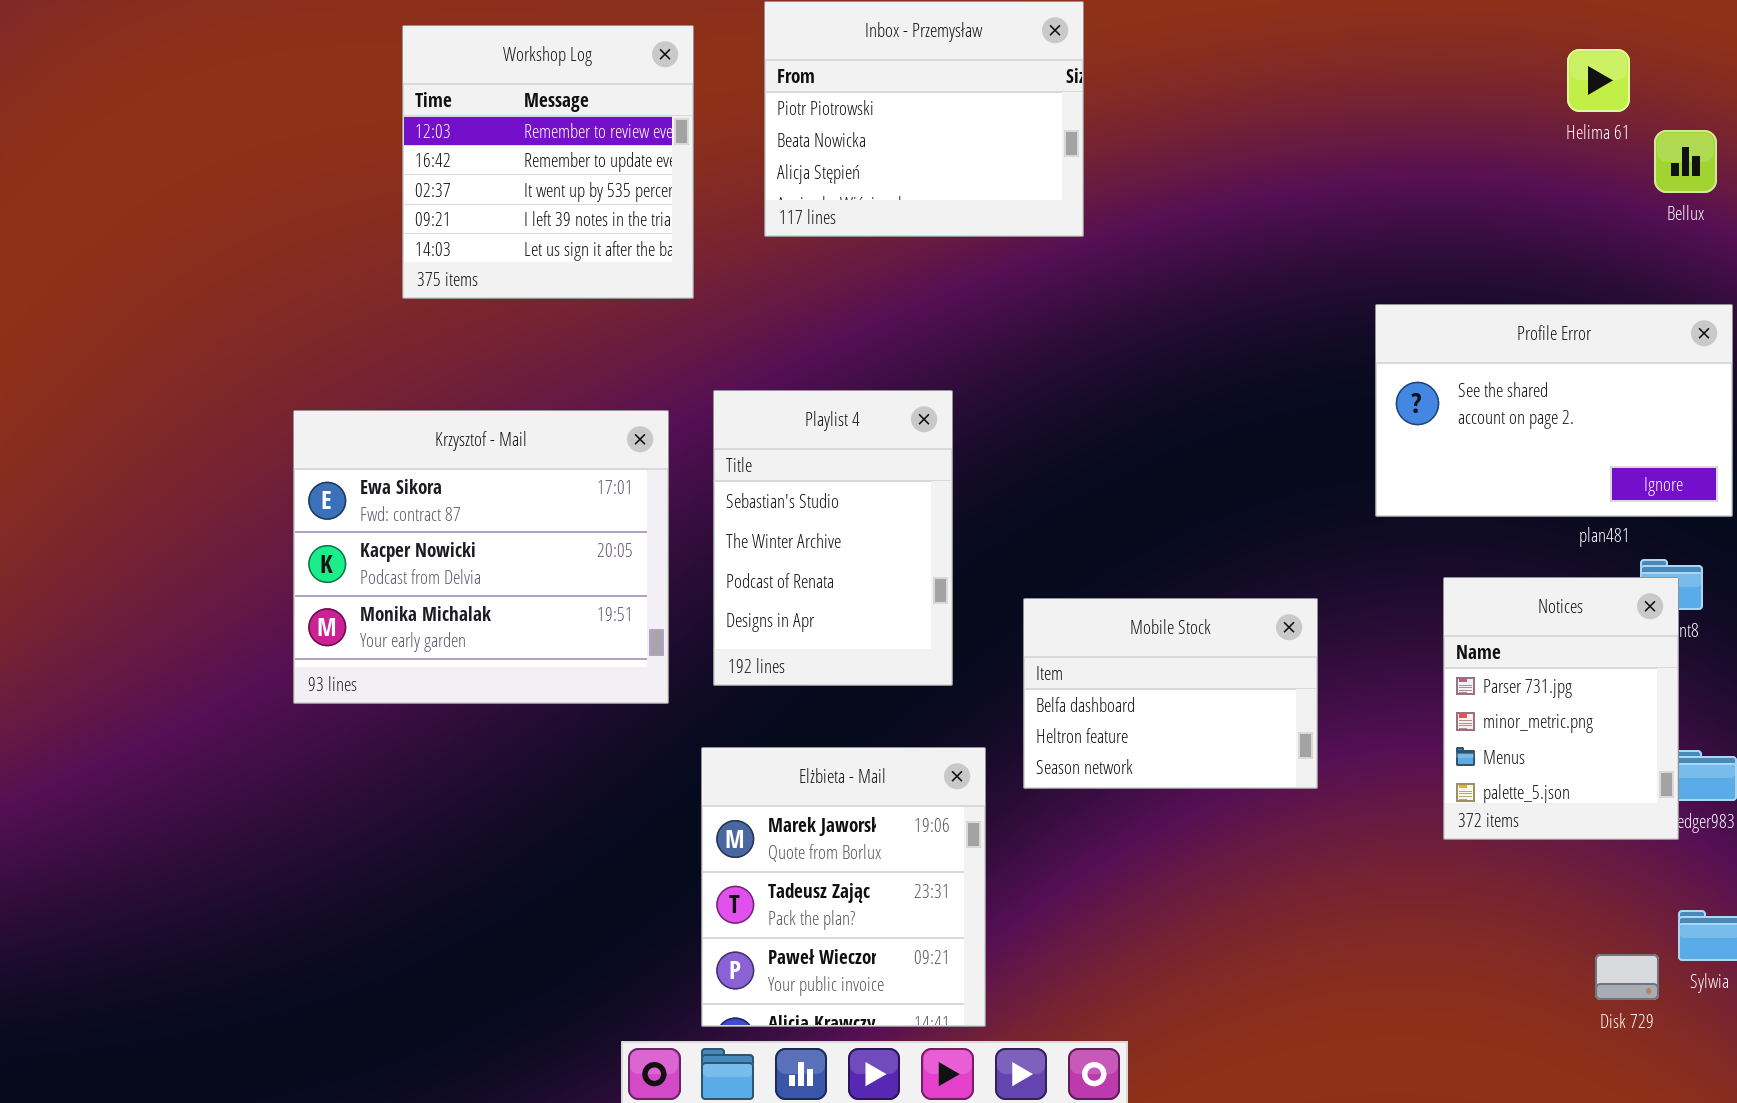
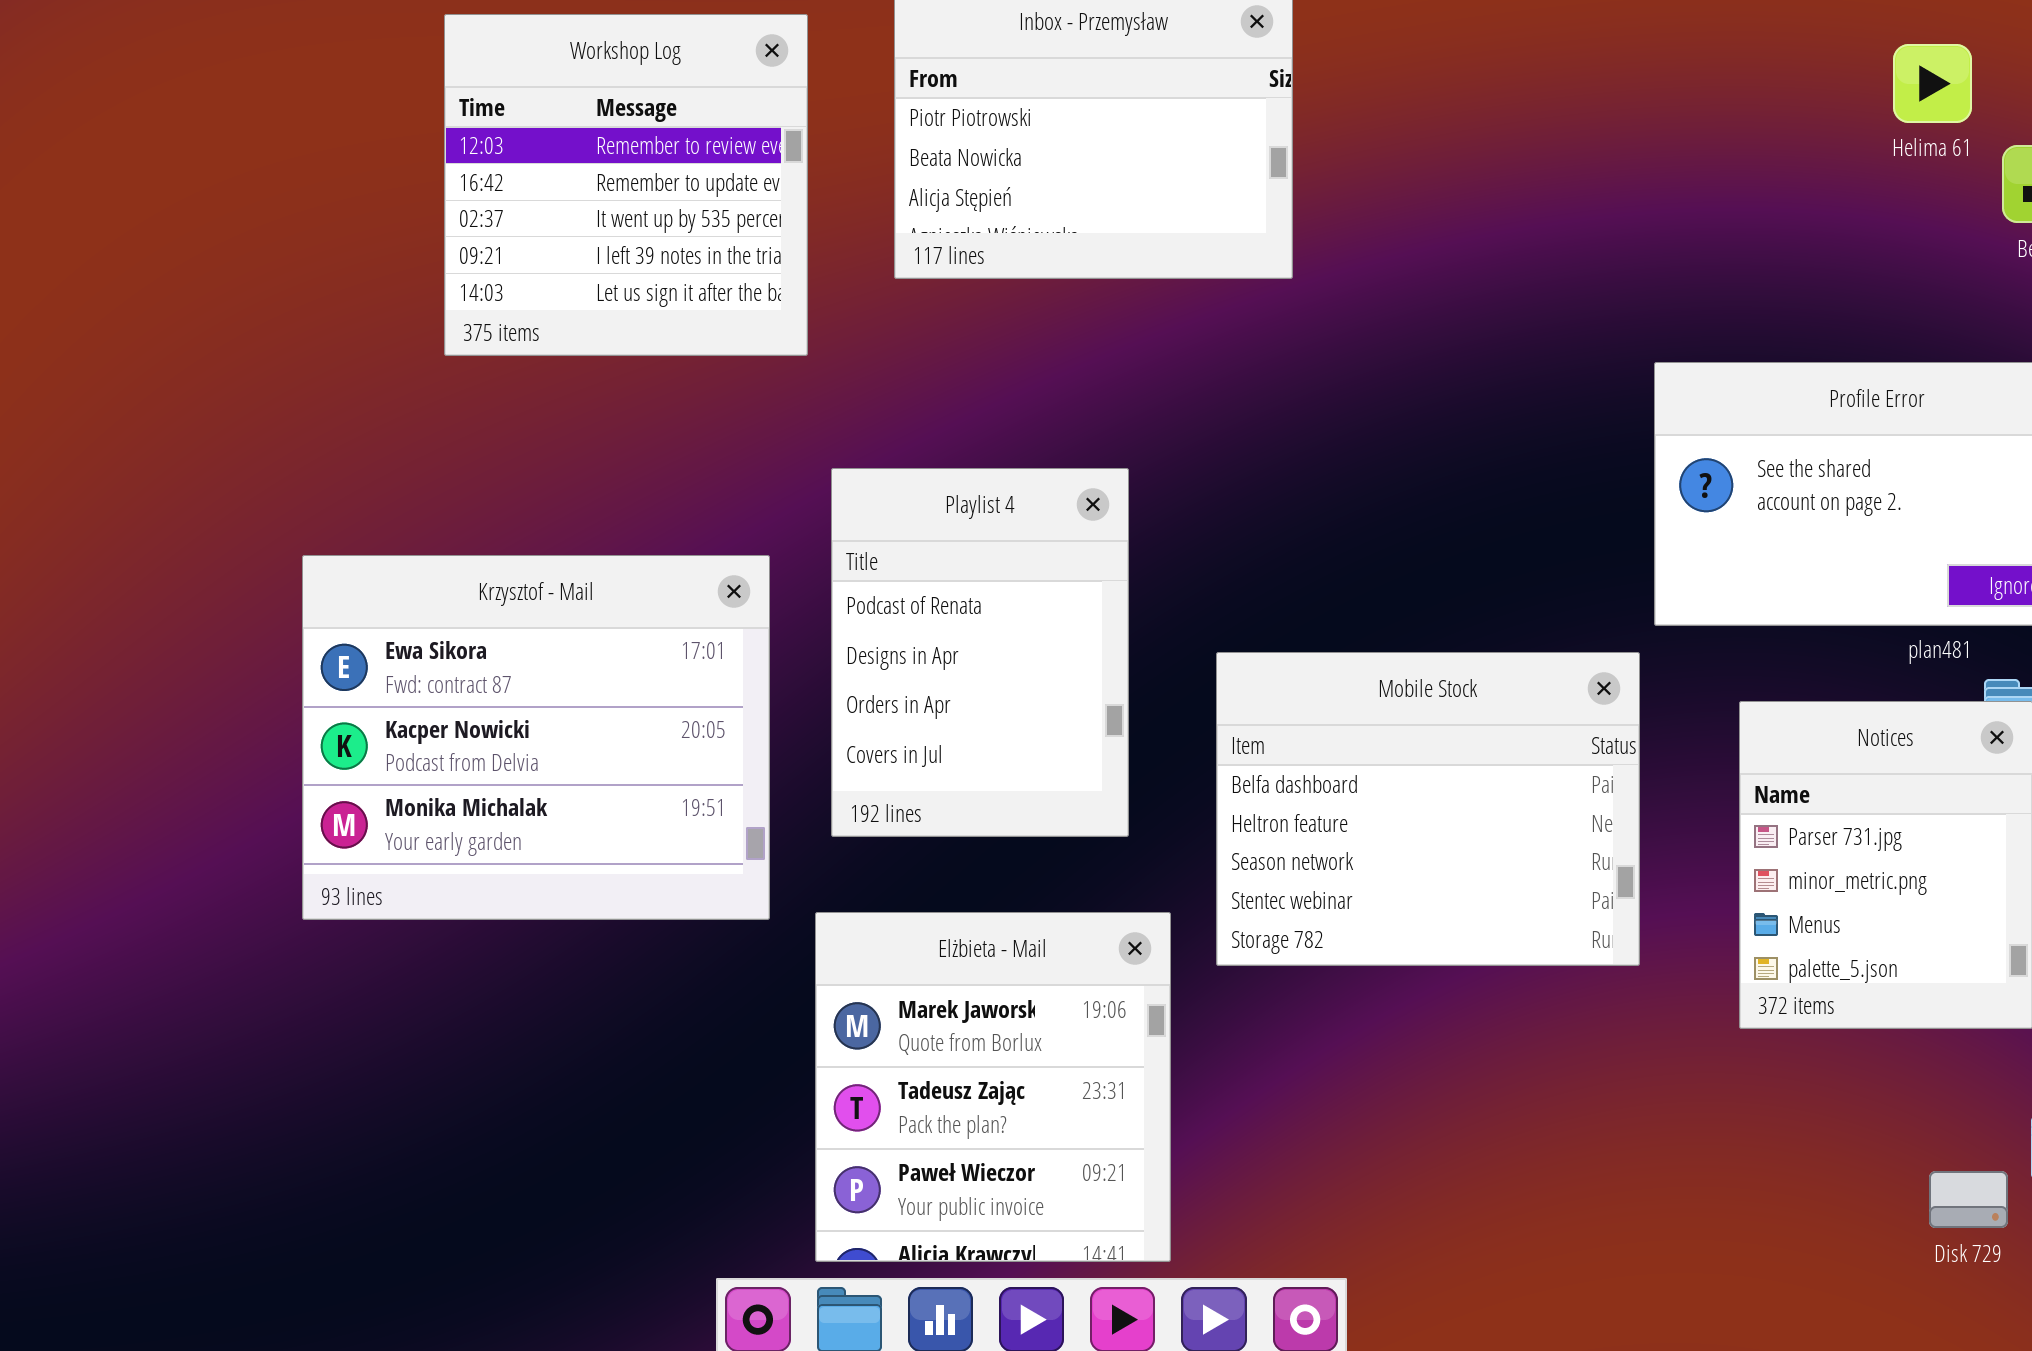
Playlist 4: [713,390,953,686] -> [831,468,1129,837], scrolled down 2 rows
Krzysztof - Mail: [293,410,669,704] -> [302,555,770,920], moved
Mobile Stock: [1023,598,1318,789] -> [1216,652,1640,966], resized

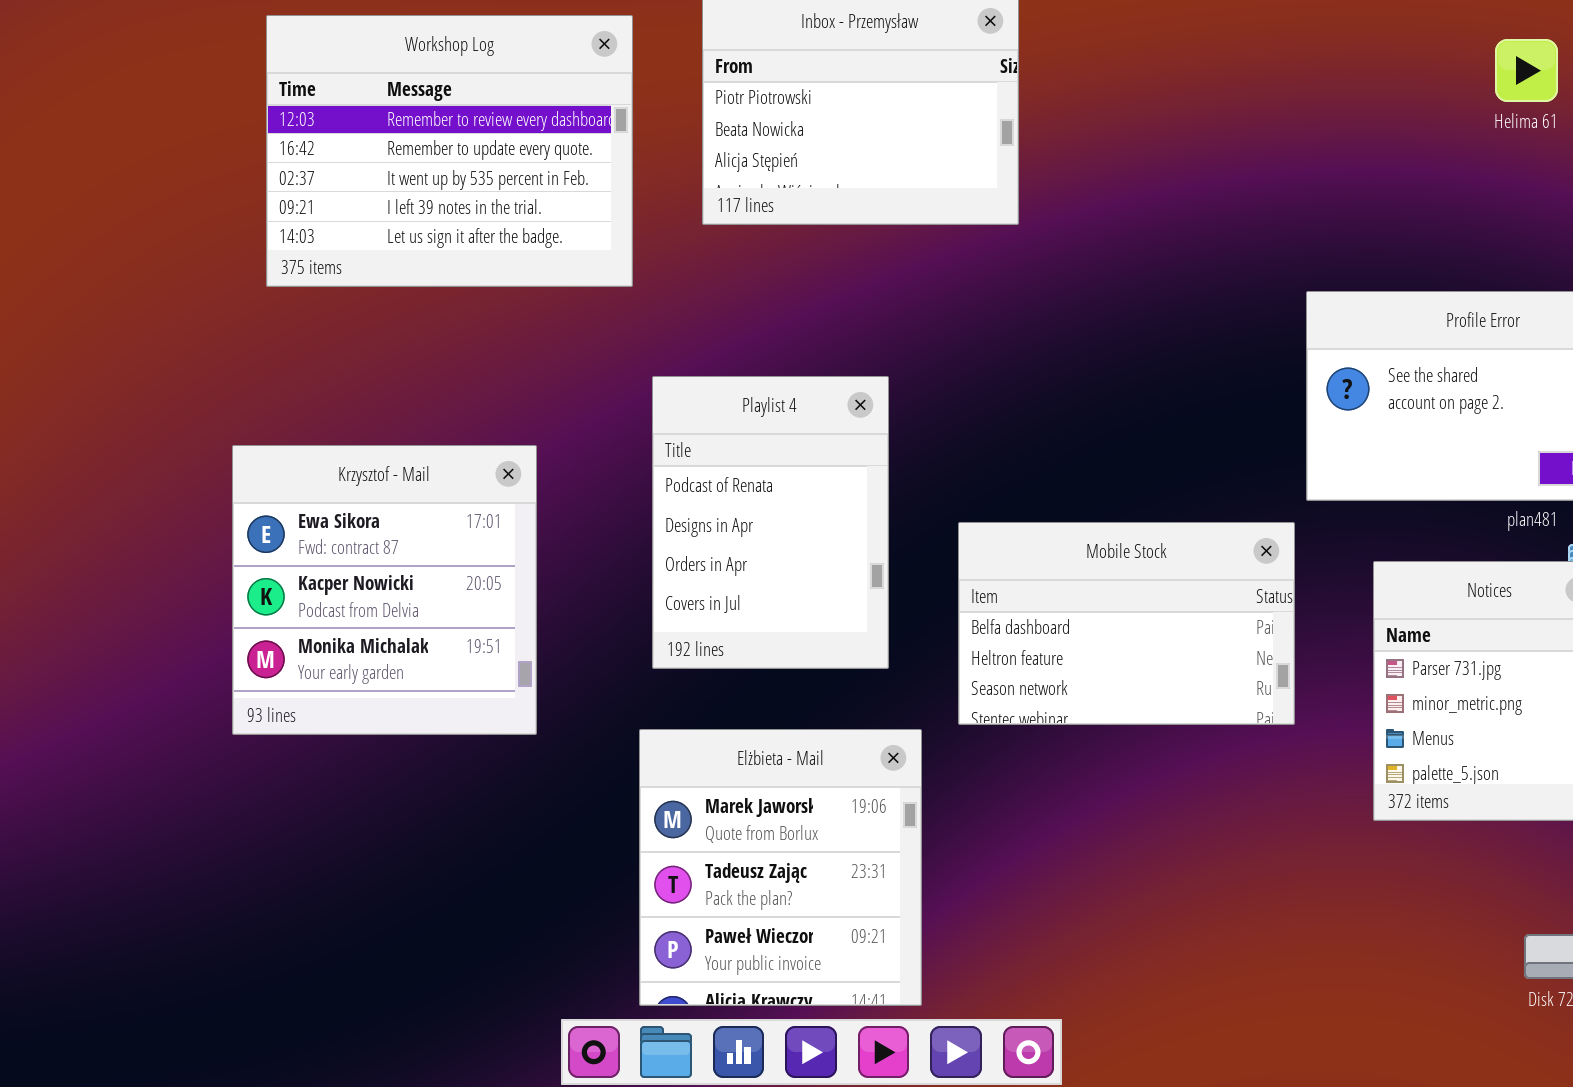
Workshop Log: [444,14,808,356] -> [266,15,633,287], resized
Krzysztof - Mail: [302,555,770,920] -> [232,445,537,735], resized
Mobile Stock: [1216,652,1640,966] -> [958,522,1295,725], resized

